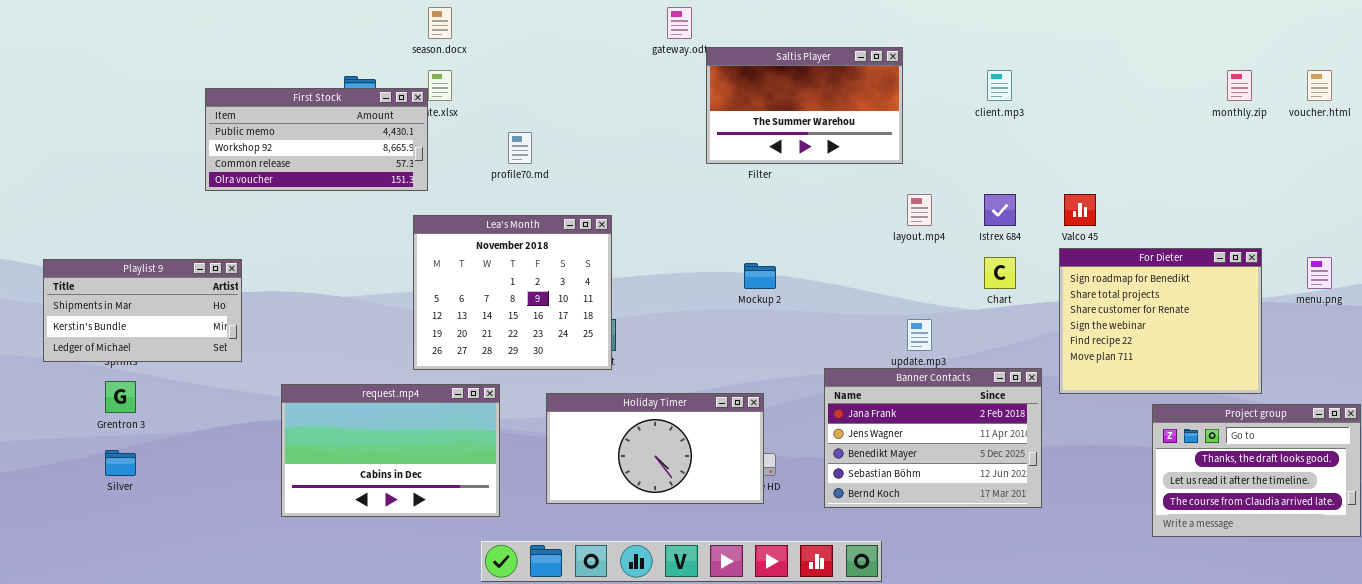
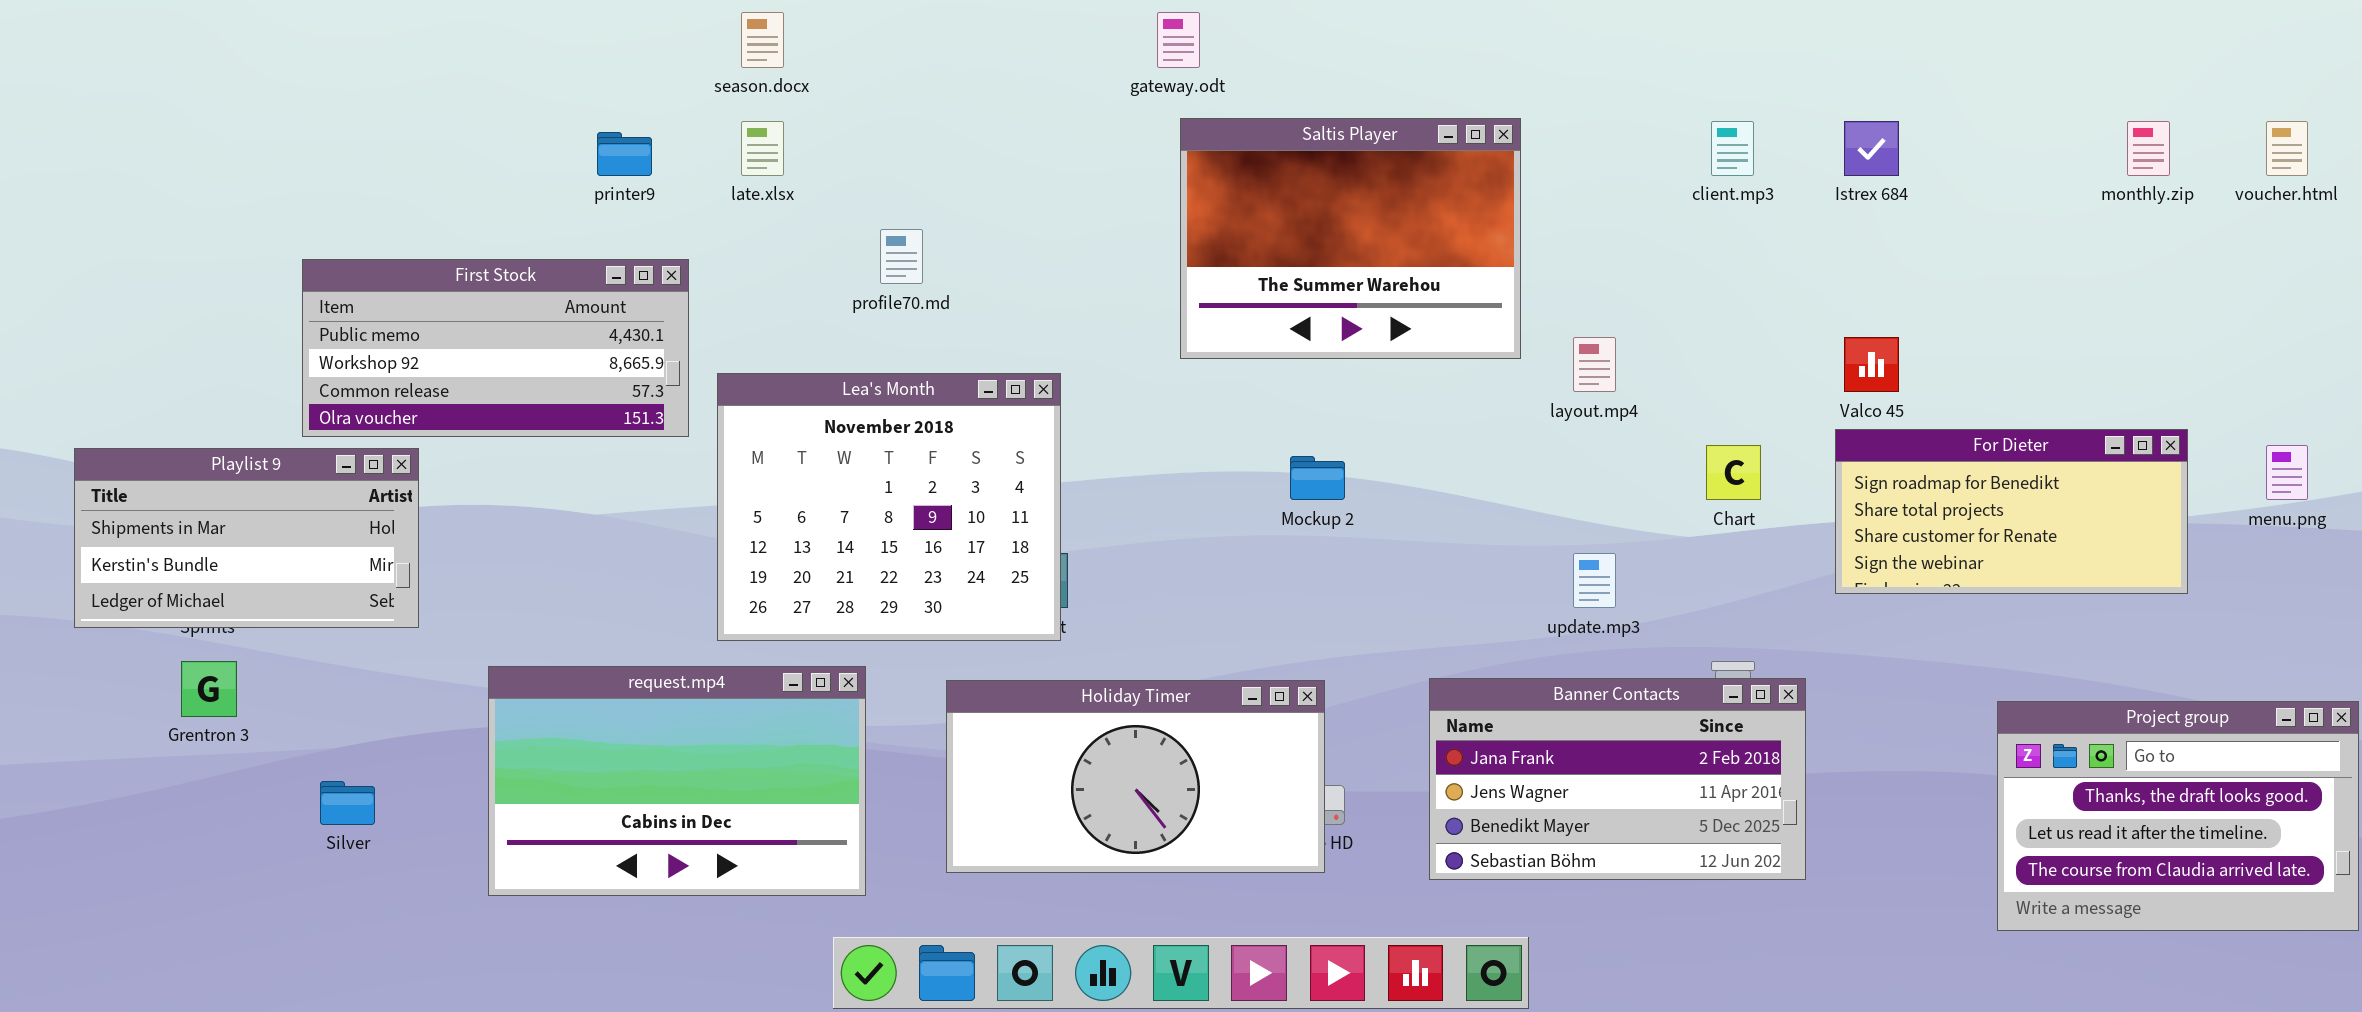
Saltis Player: [706,47,903,164] -> [1180,118,1521,359], moved, resized
First Stock: [205,88,428,191] -> [302,259,689,437], moved
Istrex 684: [984,194,1016,226] -> [1844,121,1899,176], moved
For Dieter: [1059,248,1262,394] -> [1835,429,2188,594], resized
Banner Contacts: [824,368,1042,508] -> [1429,678,1806,880], resized
Silver: [105,450,136,476] -> [320,781,375,825], moved

